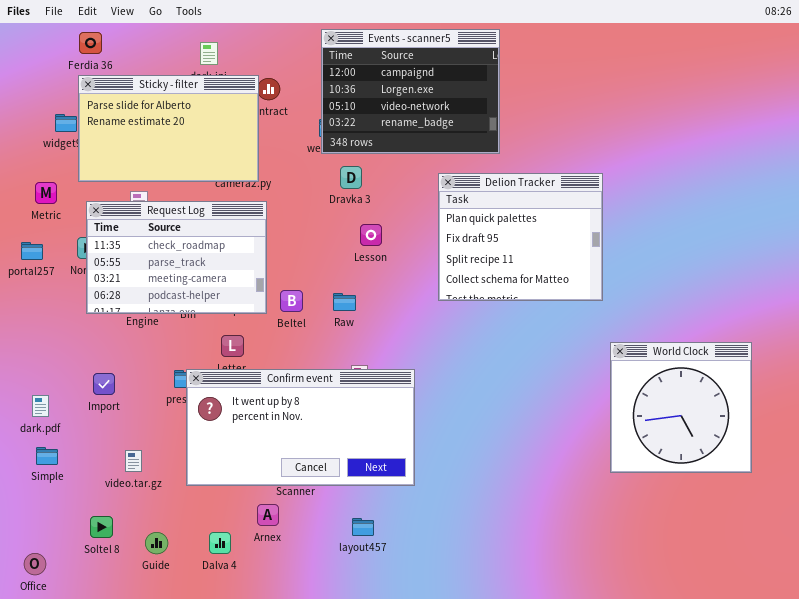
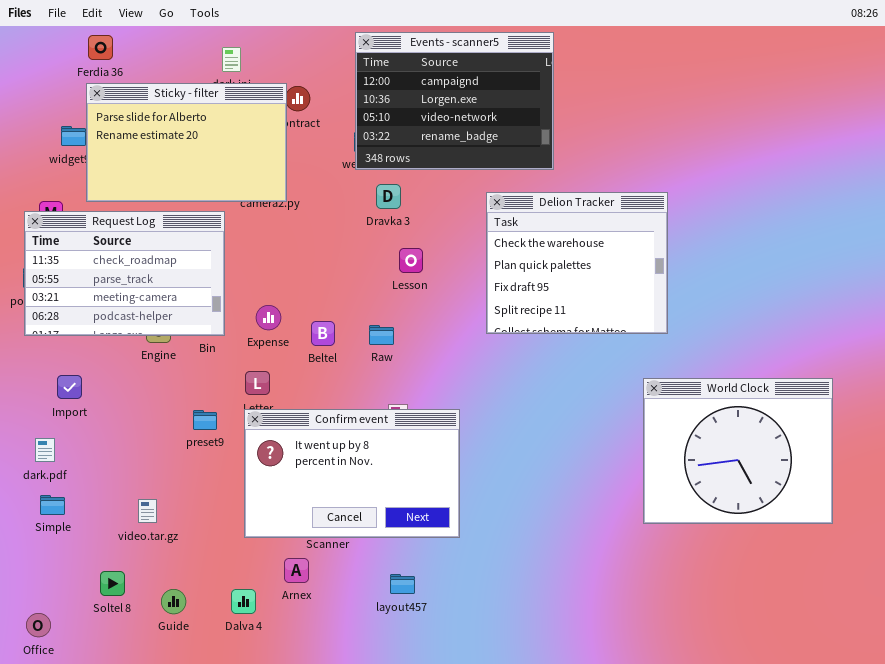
Delion Tracker: [438,173,603,301] -> [486,192,668,334], scrolled up 1 row
Request Log: [86,201,267,314] -> [24,211,225,336], moved
World Clock: [610,342,752,473] -> [643,378,833,524], resized
Confirm event: [186,369,415,486] -> [244,409,460,538], resized
Import: [93,373,115,395] -> [57,375,82,399], moved

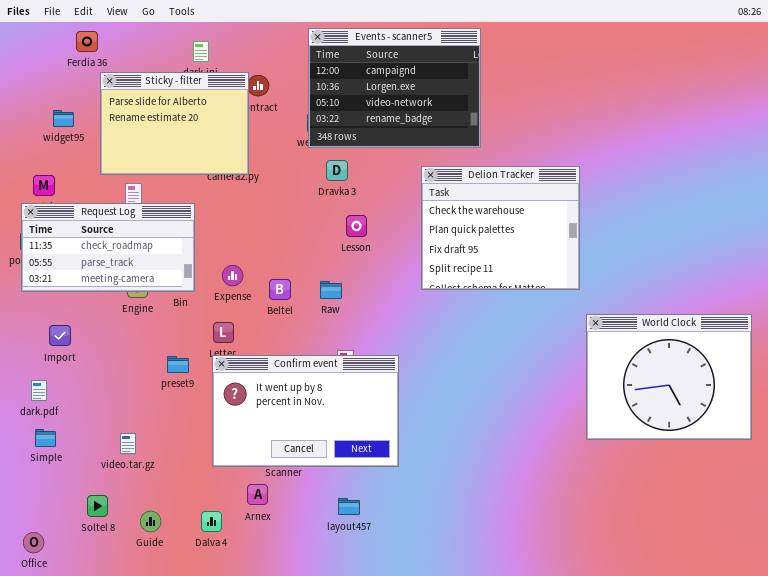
Sticky - filter: [86,83,287,202] -> [100,72,249,175], resized
Request Log: [24,211,225,336] -> [21,203,195,292], resized
World Clock: [643,378,833,524] -> [586,314,752,440], moved

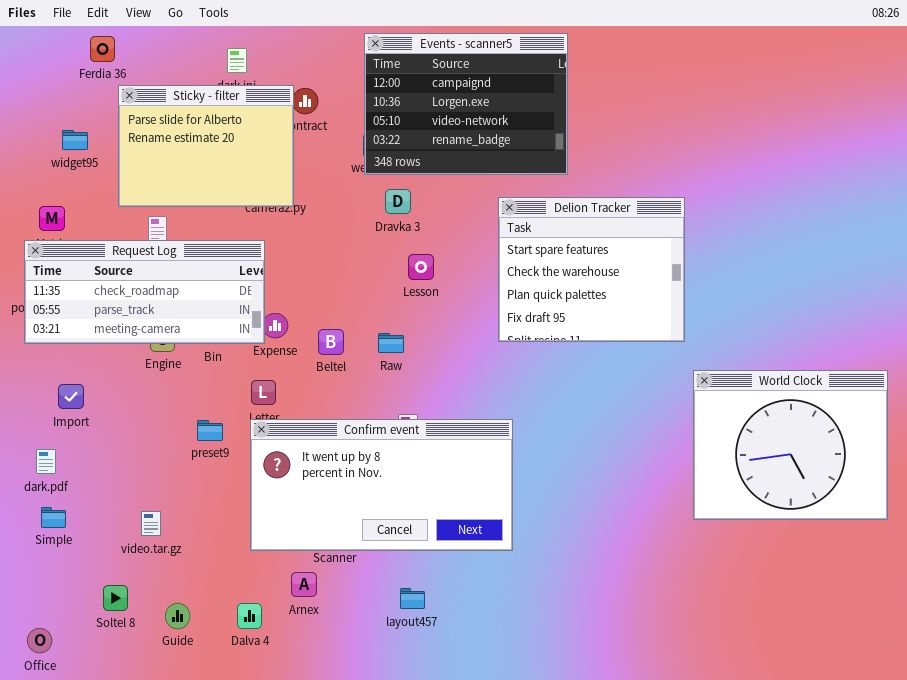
Delion Tracker: [421,166,580,290] -> [498,197,685,342], scrolled up 1 row
Request Log: [21,203,195,292] -> [24,240,265,344], resized
Confirm event: [212,355,399,467] -> [250,419,513,551], resized

